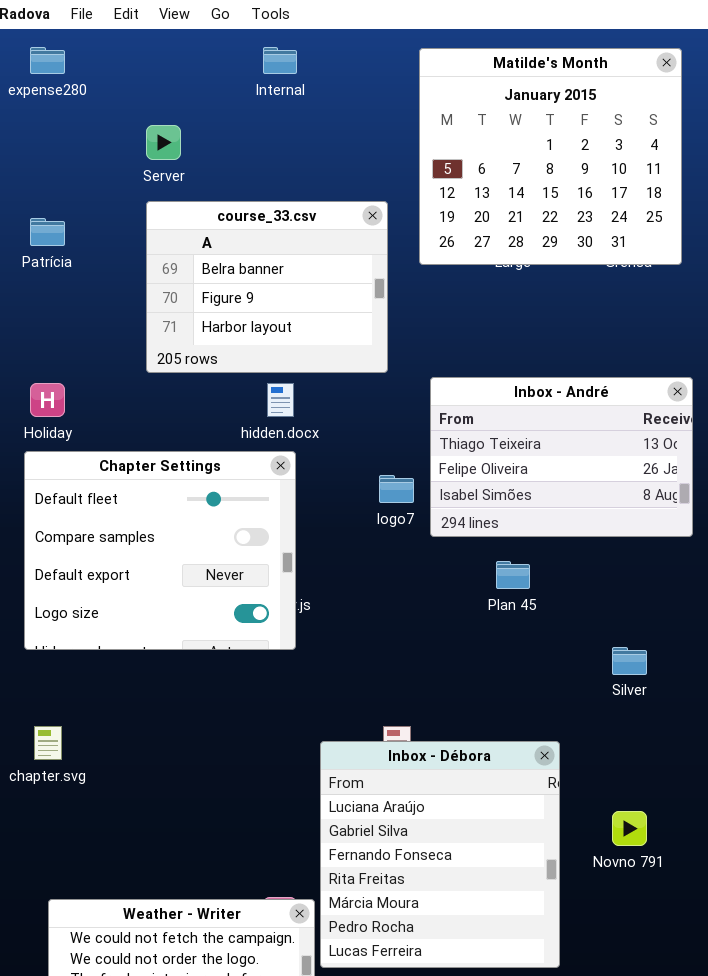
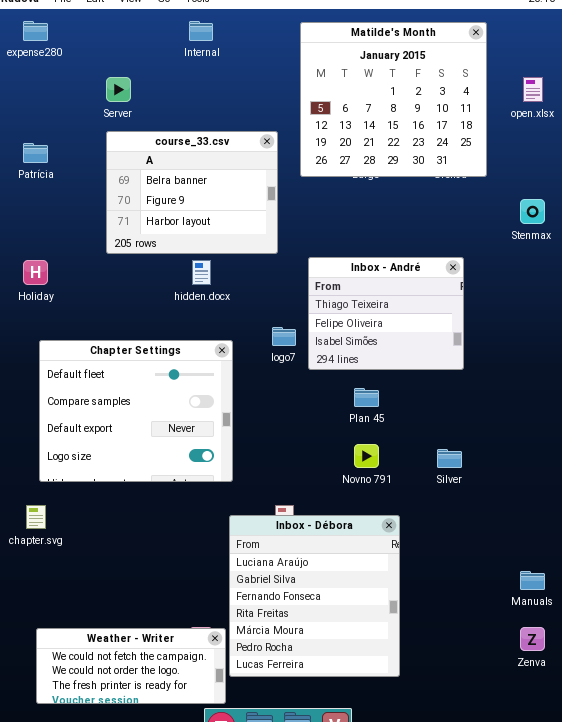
Inbox - André: [430,377,693,537] -> [308,257,464,370], resized
Chapter Settings: [24,451,296,650] -> [39,340,233,482], moved
Novno 791: [612,811,647,846] -> [354,444,379,468], moved

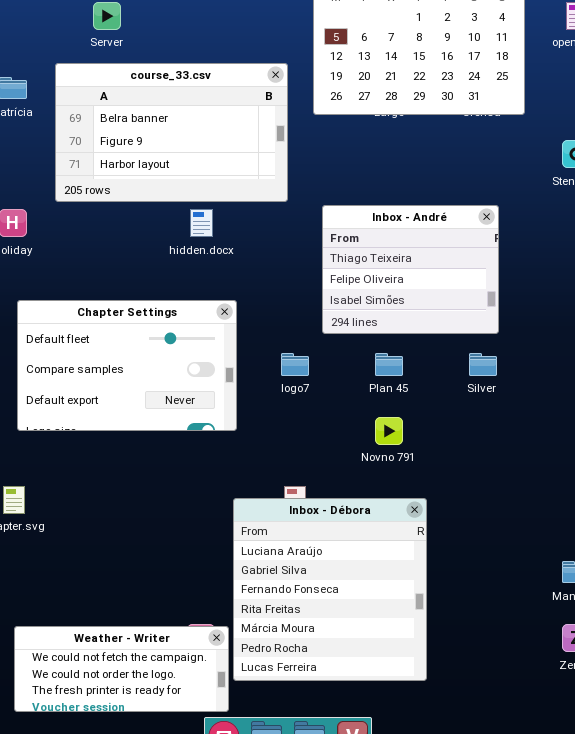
course_33.csv: [106,131,278,254] -> [55,63,288,202], resized
logo7: [272,327,296,346] -> [281,353,309,376], moved
Chapter Settings: [39,340,233,482] -> [17,300,237,431], resized
Silver: [437,449,462,468] -> [469,353,497,376], moved

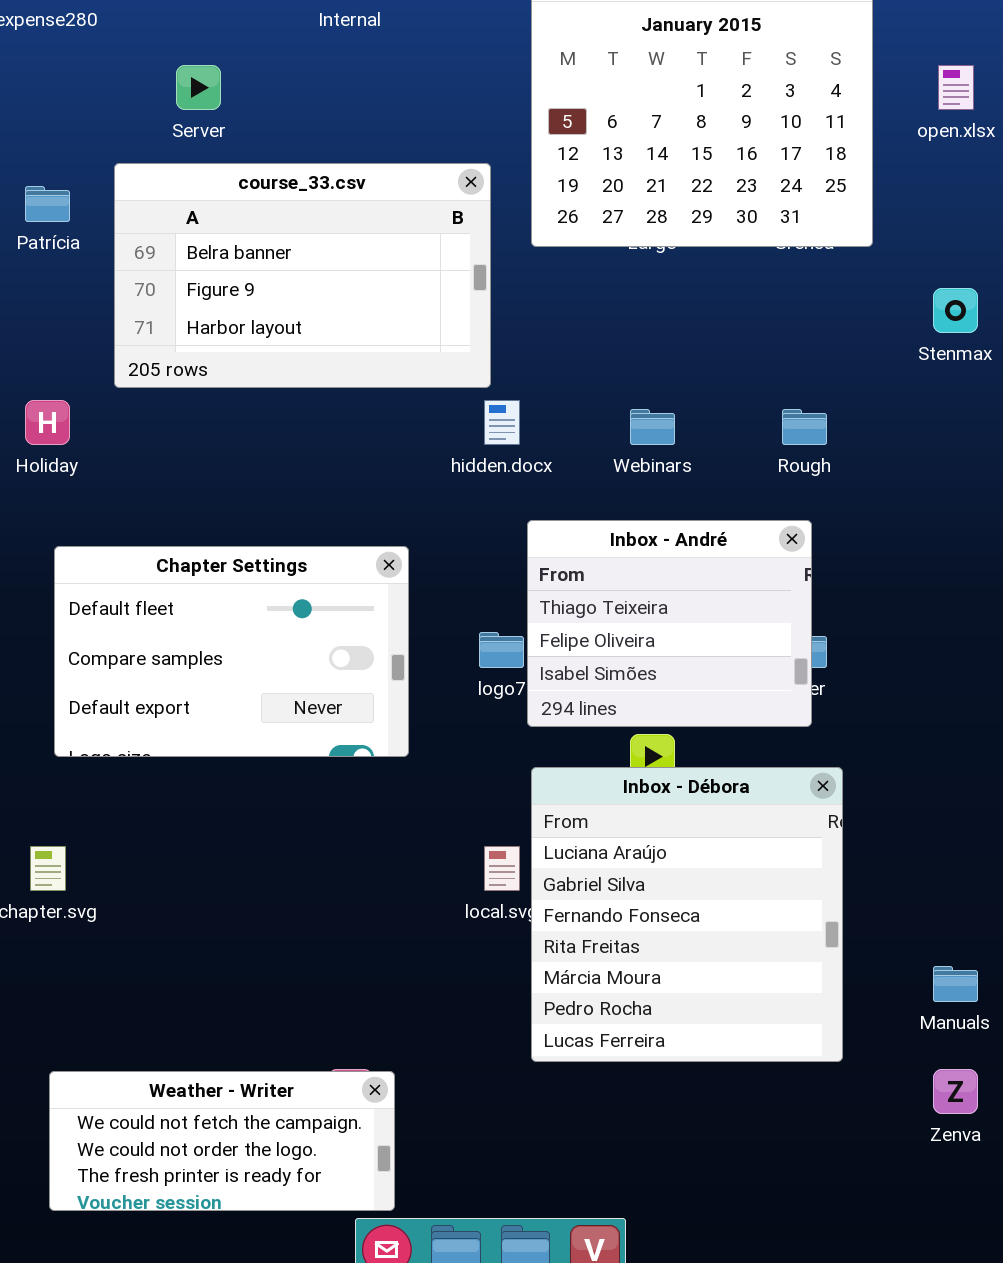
Inbox - André: [322,205,499,334] -> [527,520,812,727], moved
hidden.docx: [190,209,213,237] -> [484,400,520,445], moved
Inbox - Débora: [233,498,427,681] -> [531,767,843,1062], moved

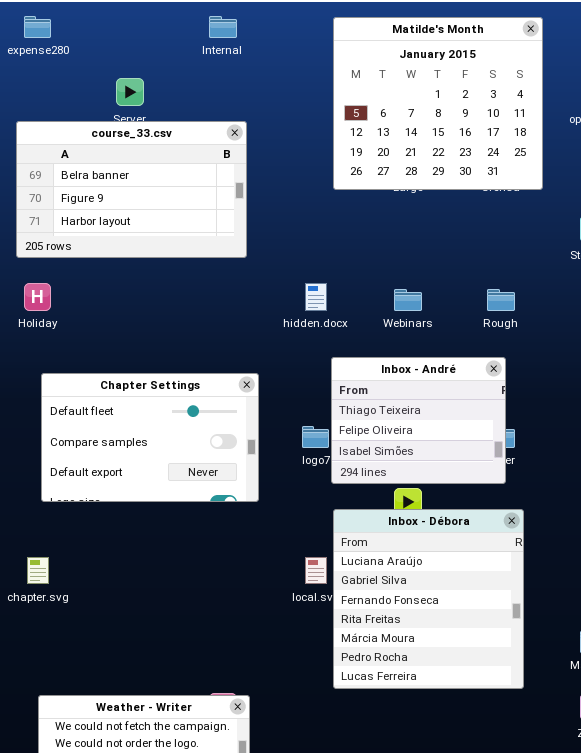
course_33.csv: [114,163,491,388] -> [16,121,247,258], moved

